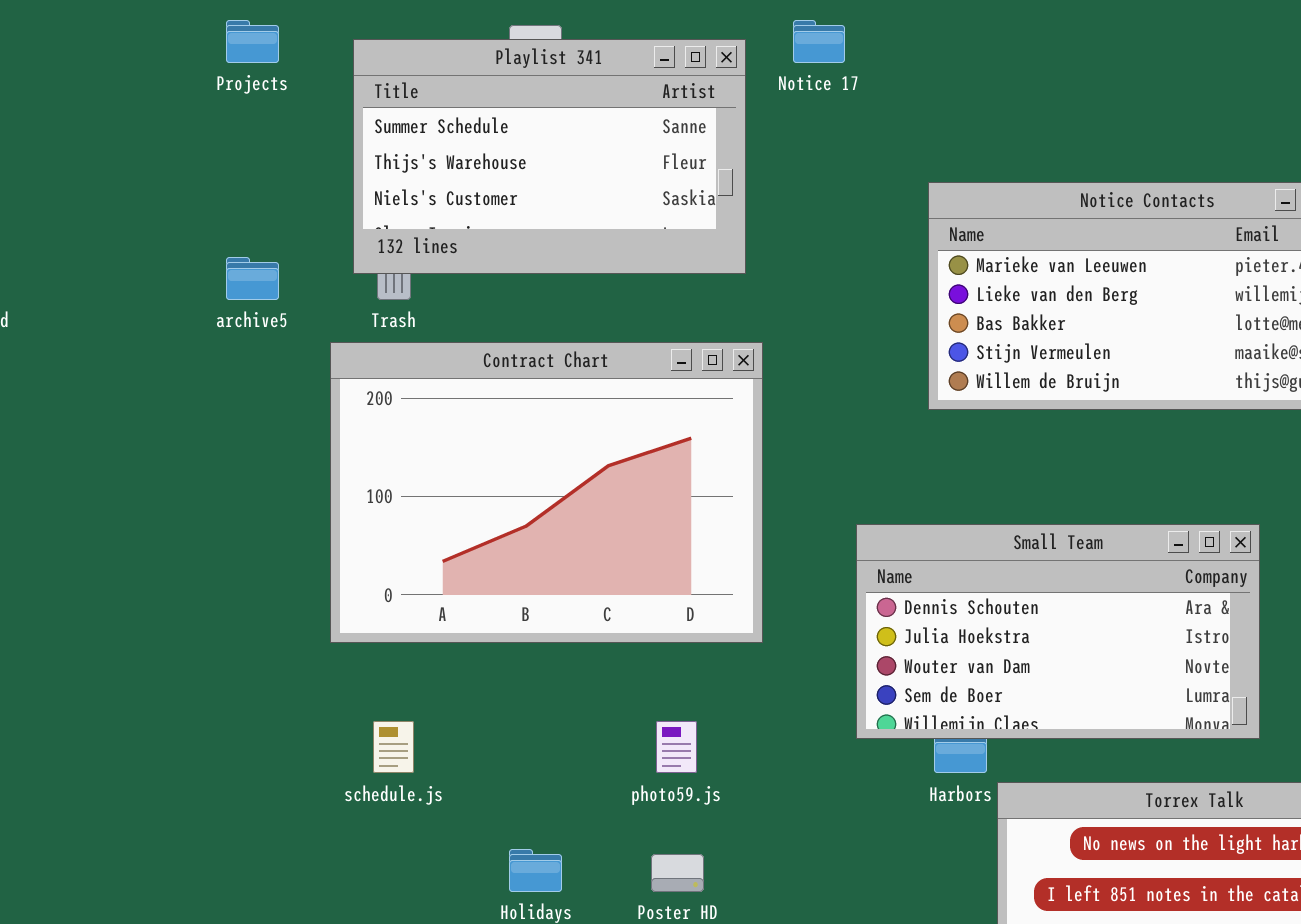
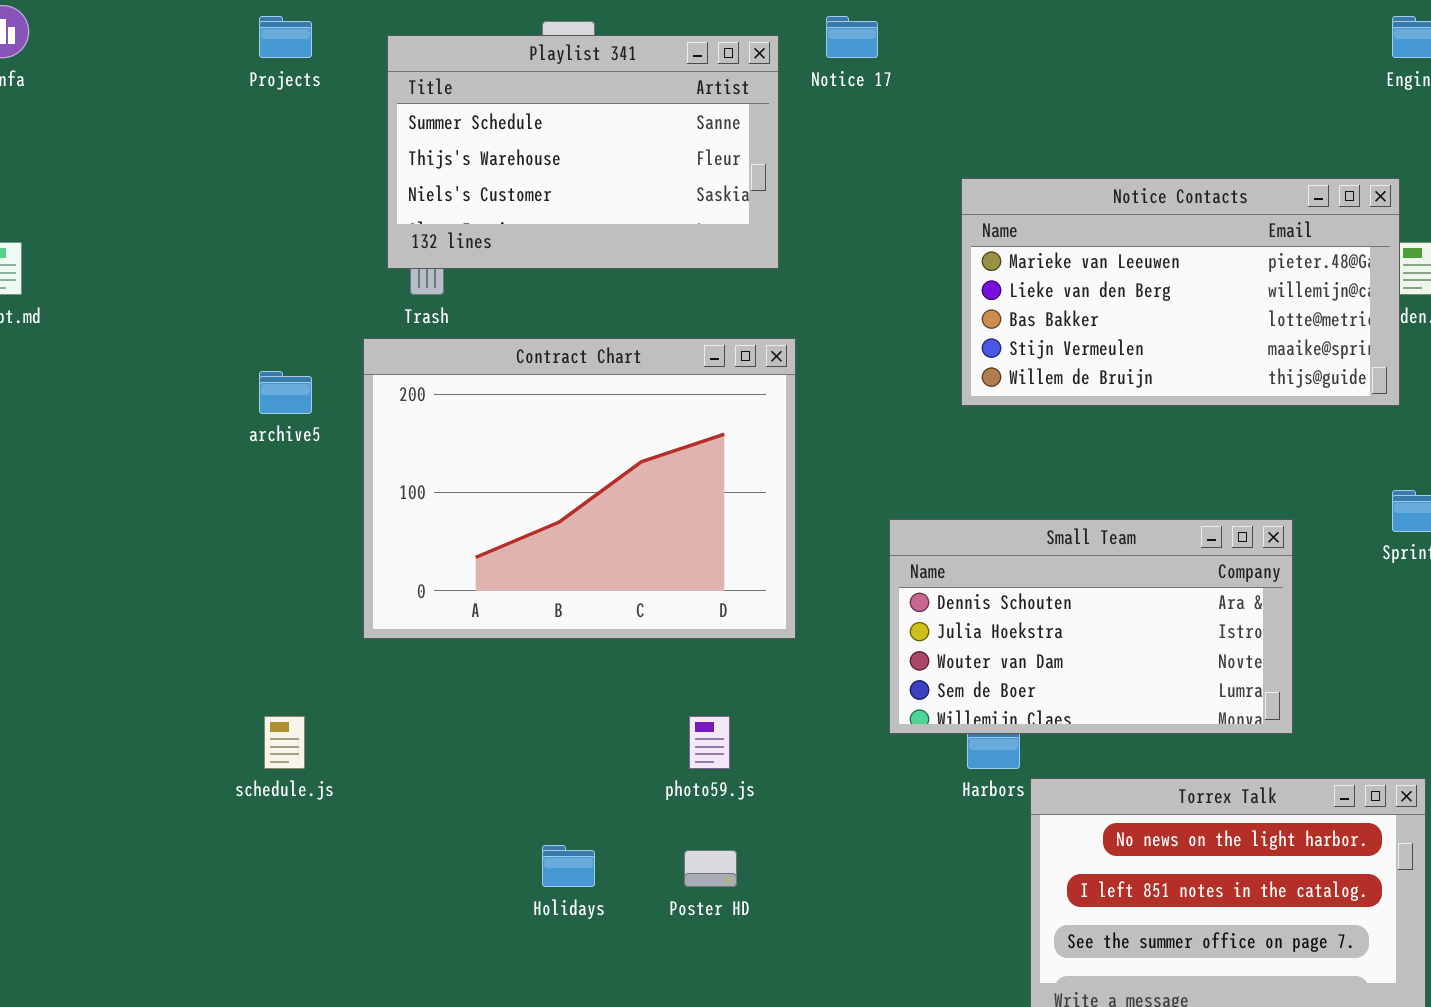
archive5: [226,257,279,300] -> [259,371,312,414], moved
schedule.js: [373,721,414,773] -> [264,716,305,769], moved

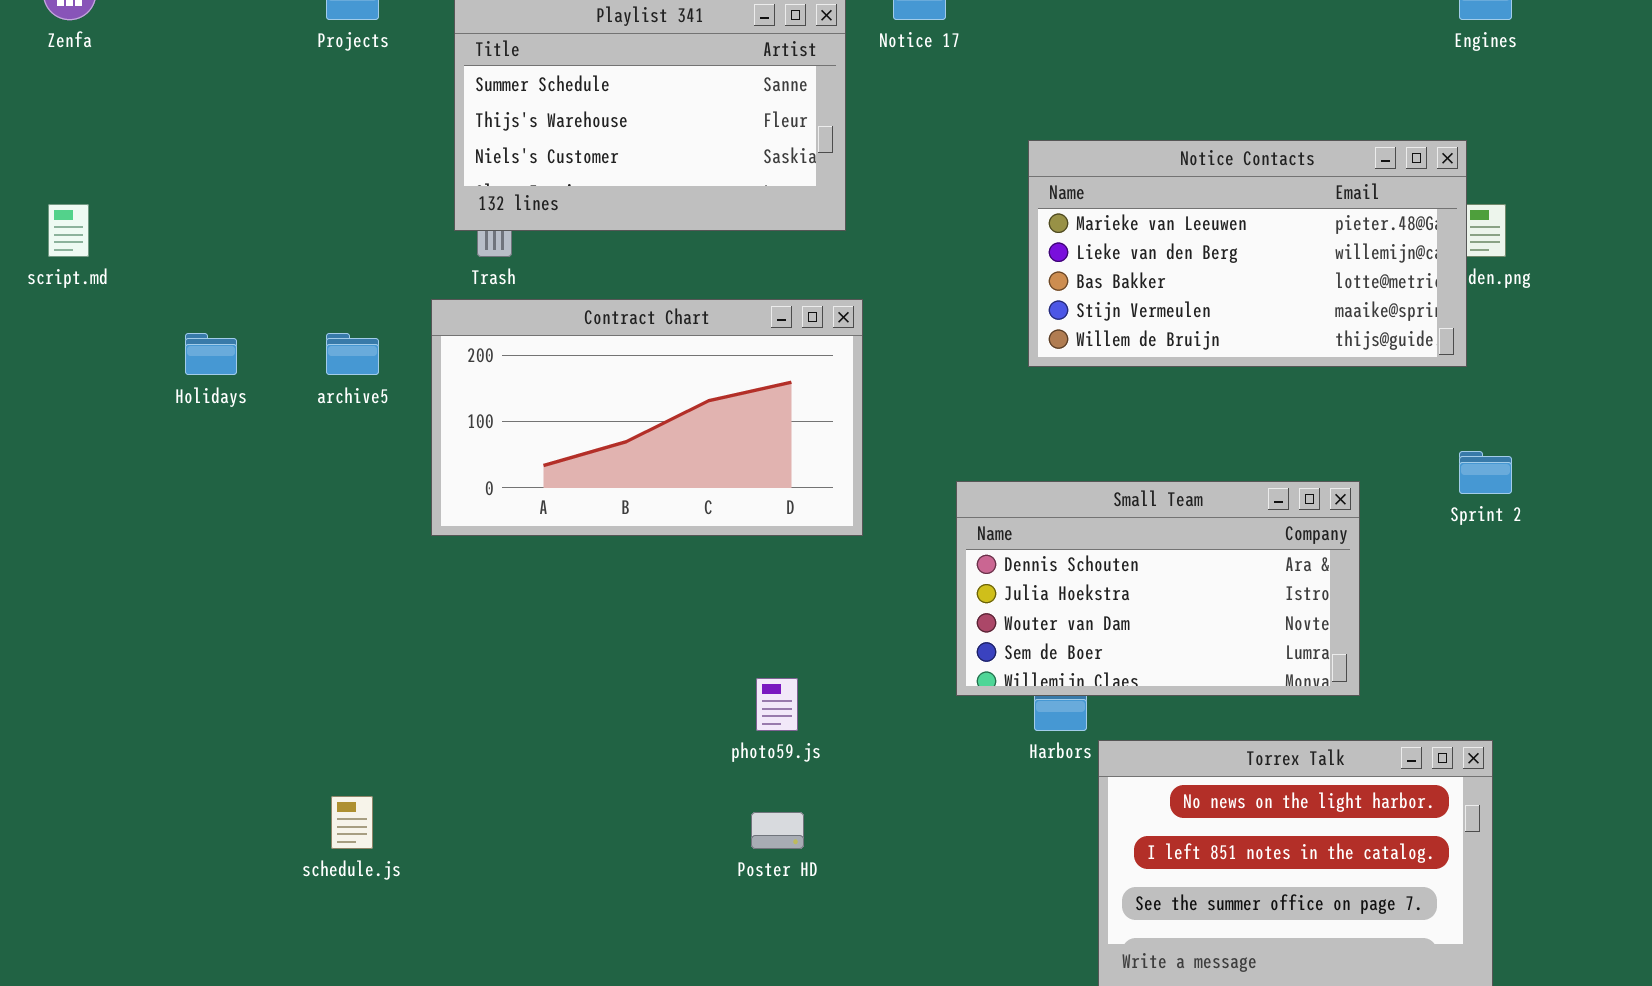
Contract Chart: [363,338,796,639] -> [431,299,863,536], resized
schedule.js: [264,716,305,769] -> [331,796,373,849], moved
Holidays: [542,845,595,887] -> [185,333,237,375], moved

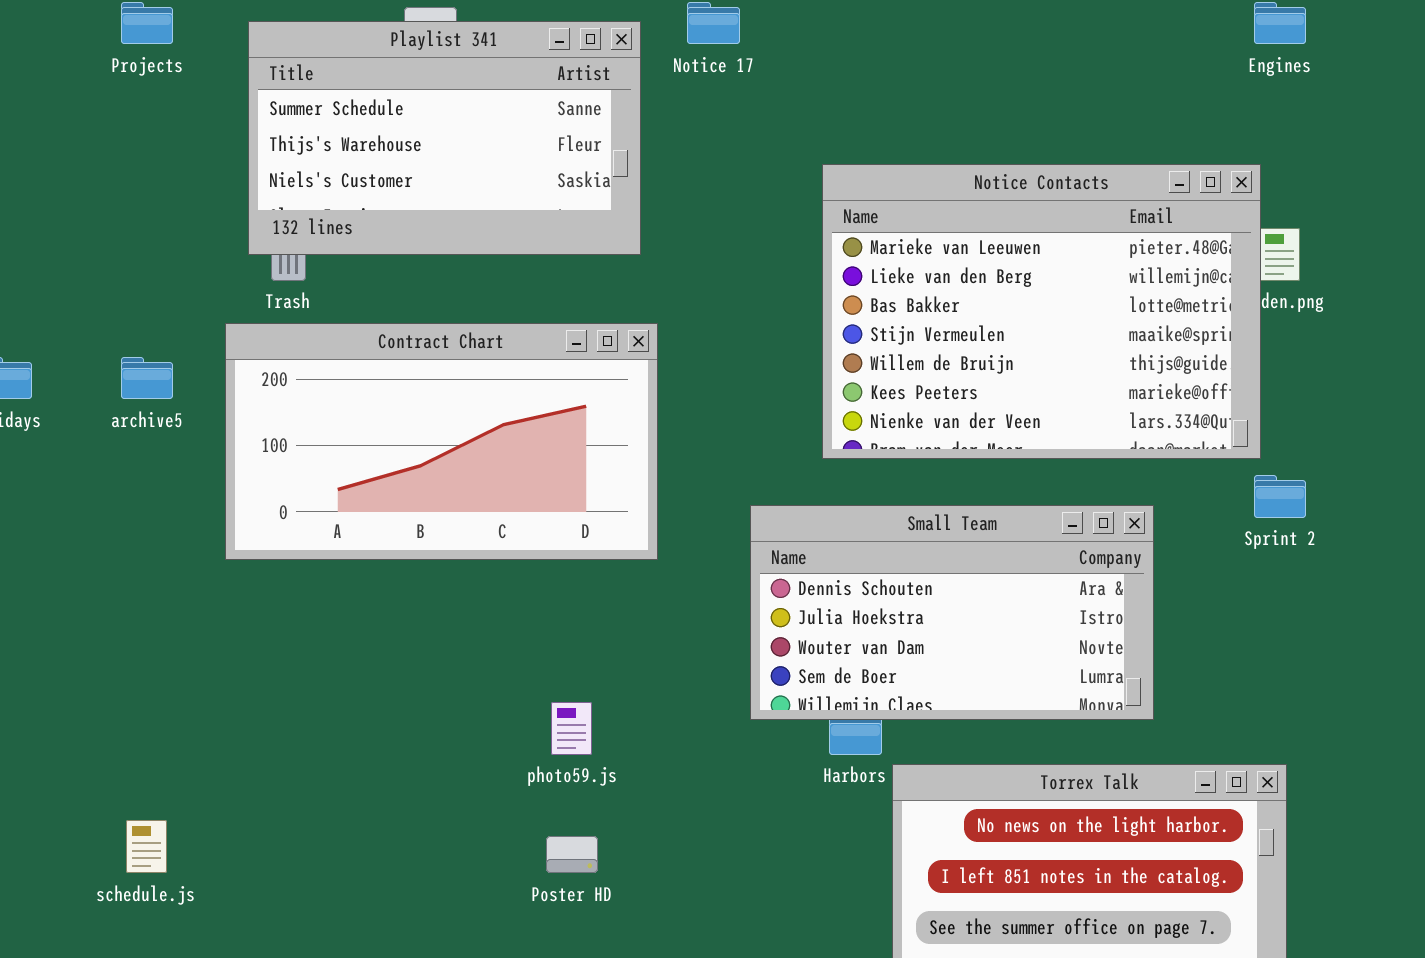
Notice Contacts: [1028,140,1467,367] -> [822,164,1261,459], resized

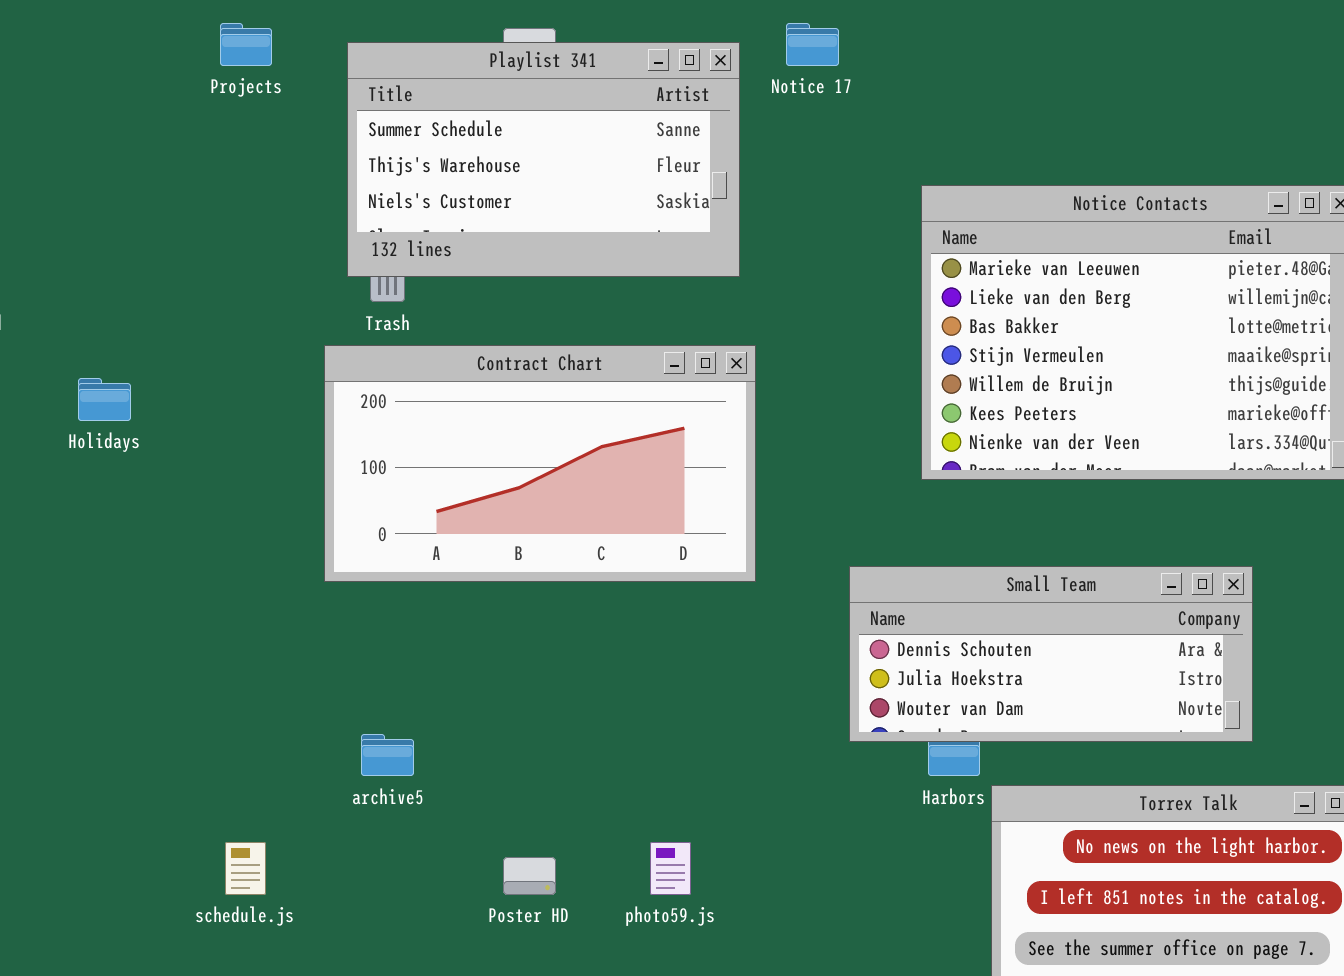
archive5: [121,357,173,399] -> [361,734,414,776], moved
Small Team: [750,505,1154,720] -> [849,566,1253,742], resized
photo59.js: [551,702,592,755] -> [650,842,691,895], moved
Poster HD: [546,836,598,873] -> [503,857,556,895], moved

